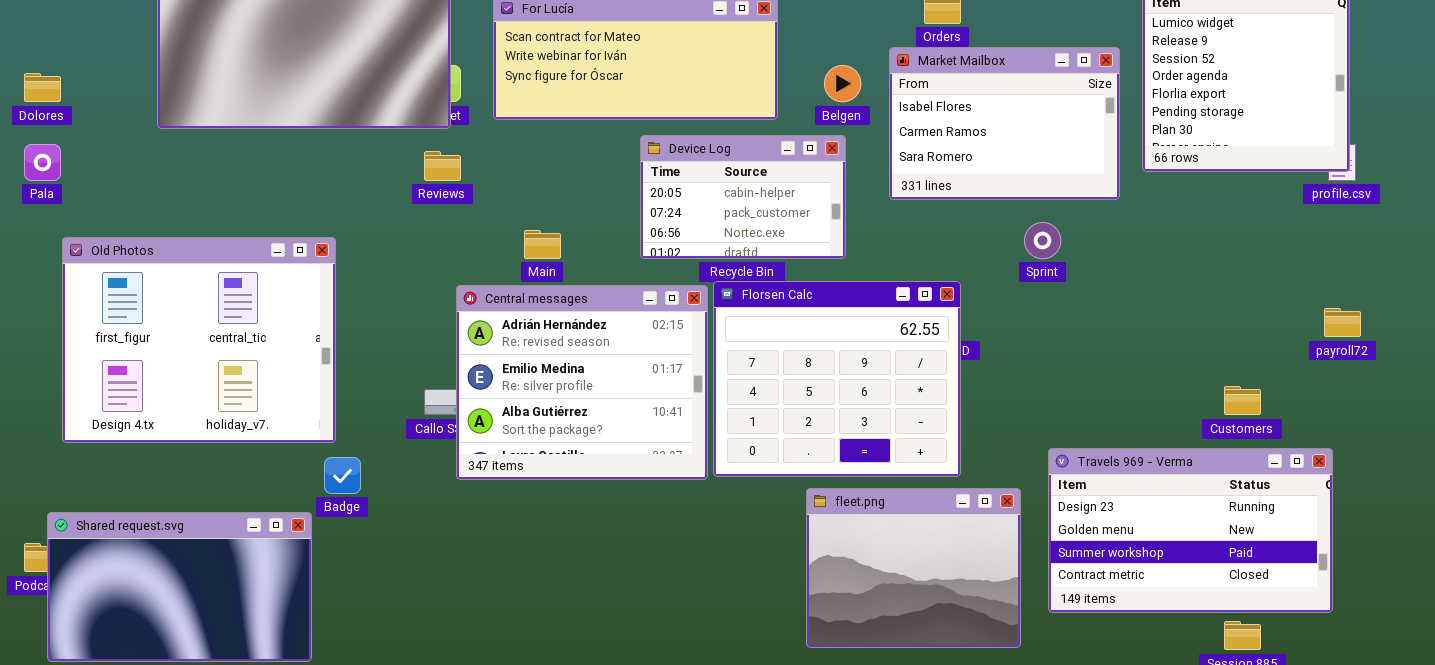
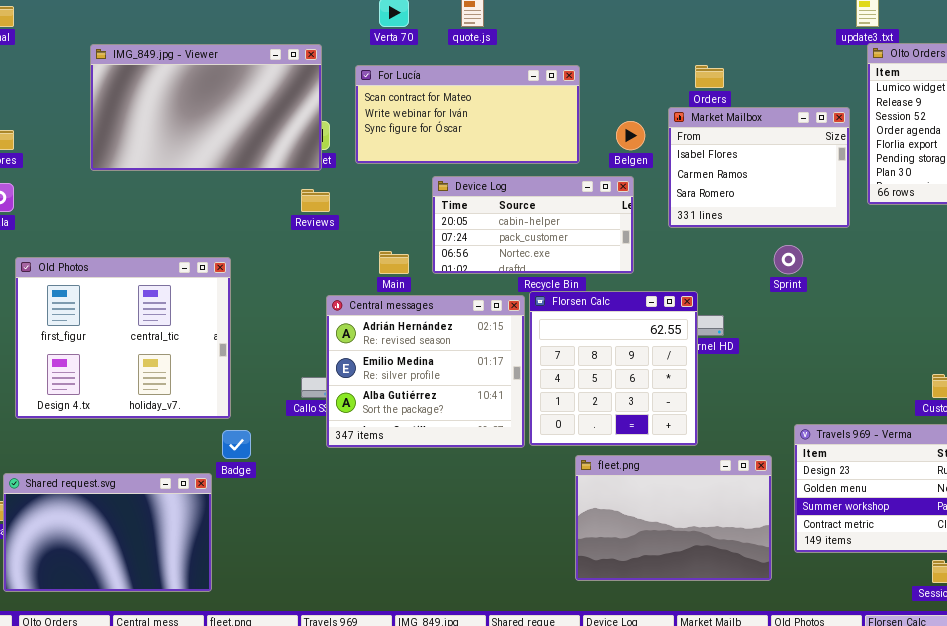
Device Log: [640,135,846,259] -> [432,176,634,274], resized
Florsen Calc: [713,281,961,477] -> [529,291,698,446], resized
fleet.png: [806,488,1021,648] -> [575,455,772,581], resized

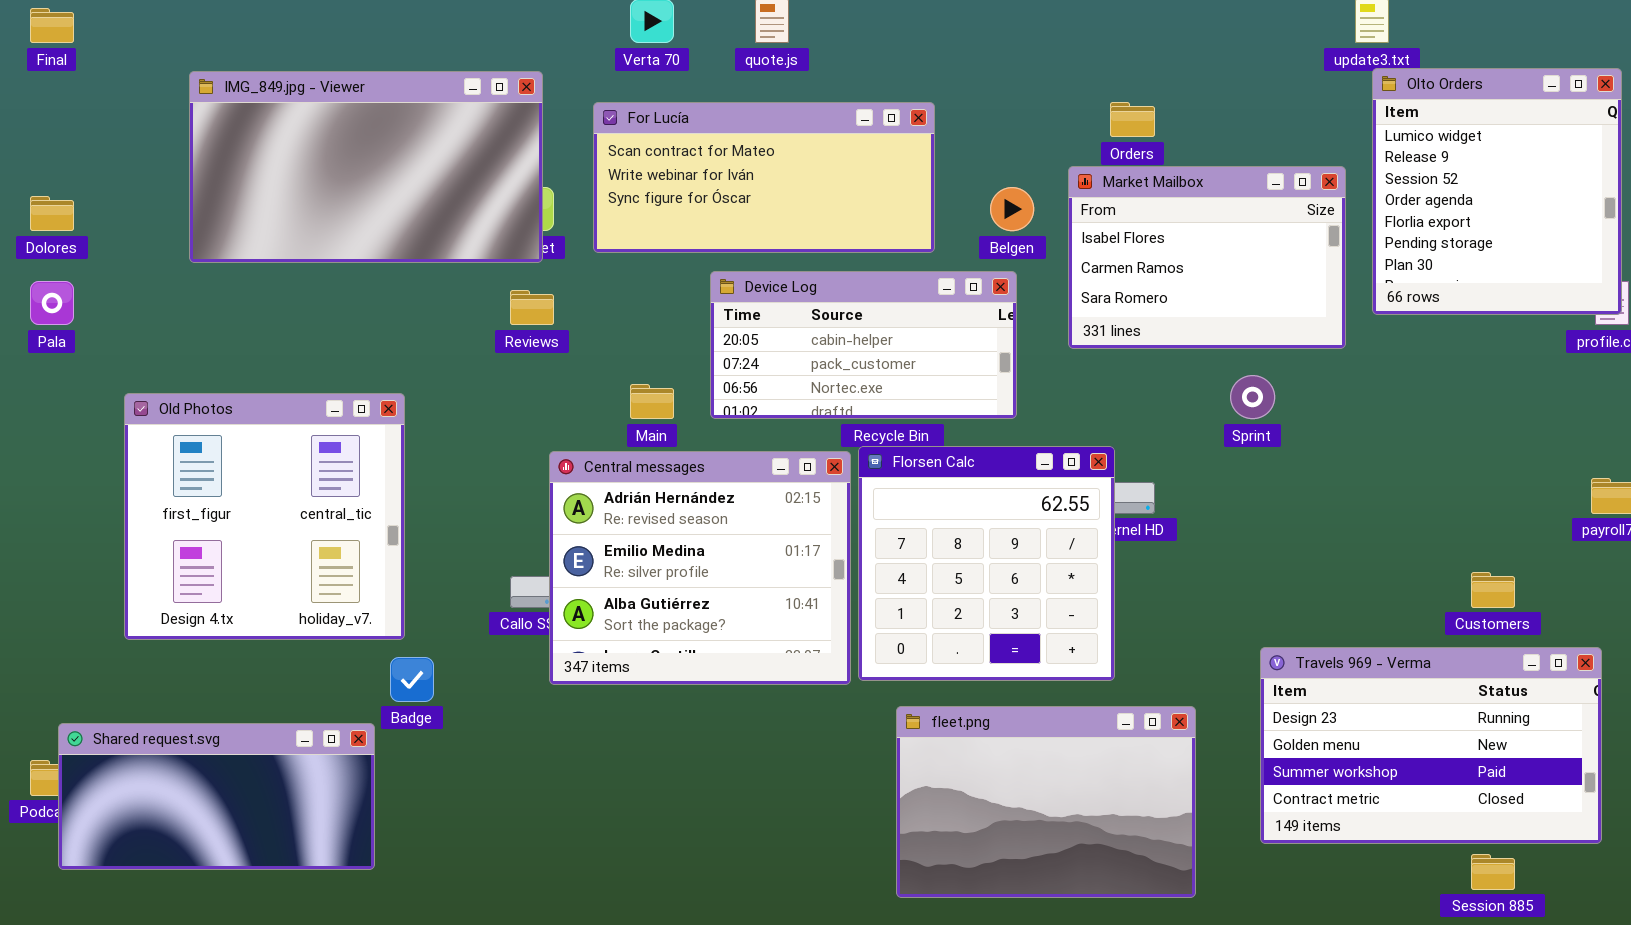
Old Photos: [15,257,231,419] -> [124,393,405,640], resized
fleet.png: [575,455,772,581] -> [896,706,1196,898], moved
Shared request.svg: [3,473,212,592] -> [58,723,375,870], resized

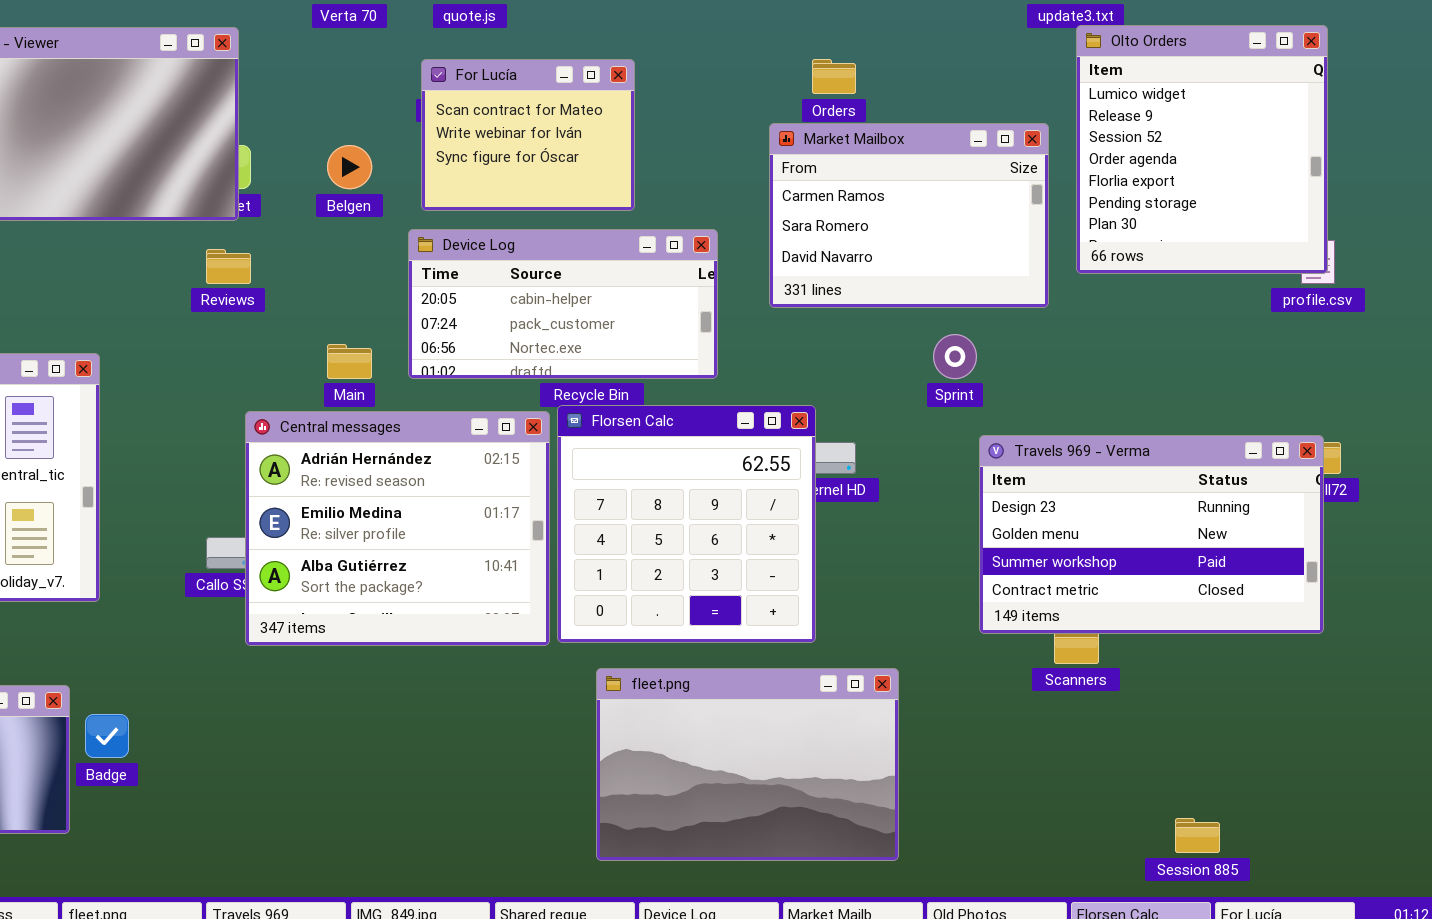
For Lucía: [593,102,935,253] -> [421,59,635,211], resized
Market Mailbox: [1068,166,1346,349] -> [769,123,1049,308], scrolled down 1 row
Belgen: [990,187,1034,231] -> [327,145,372,189], moved
Travels 969 - Verma: [1260,647,1602,844] -> [979,435,1324,634], moved
Badge: [390,657,434,702] -> [85,714,129,758], moved

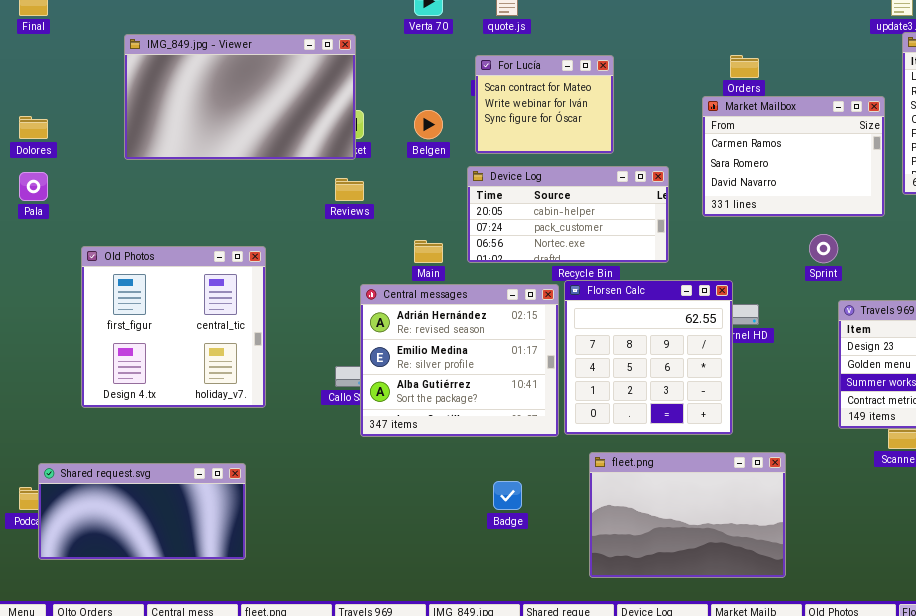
Badge: [85,714,129,758] -> [493,481,522,510], moved

